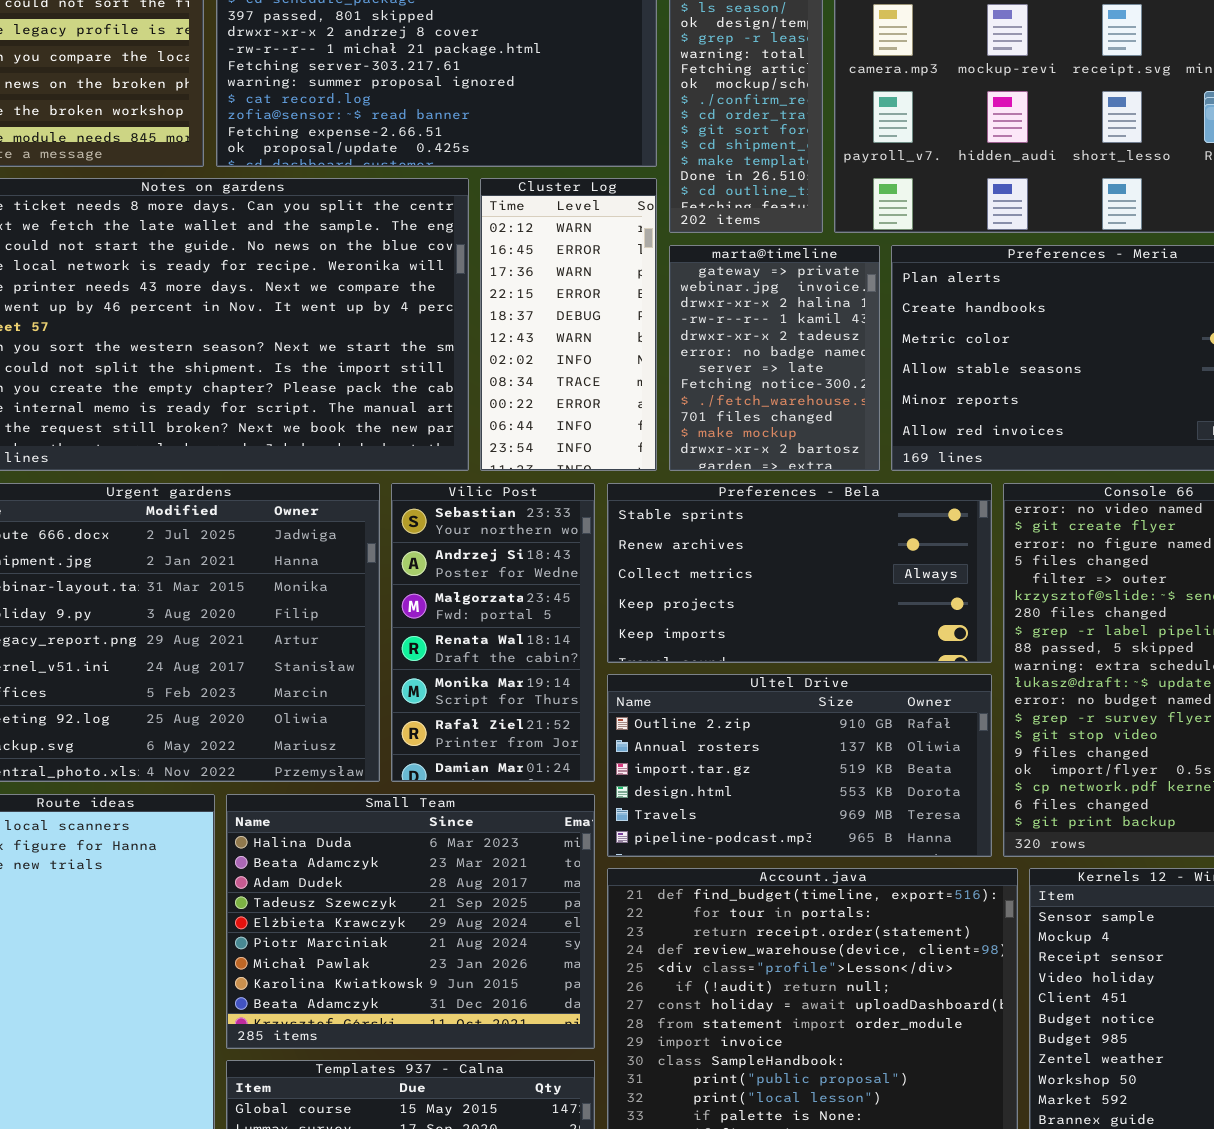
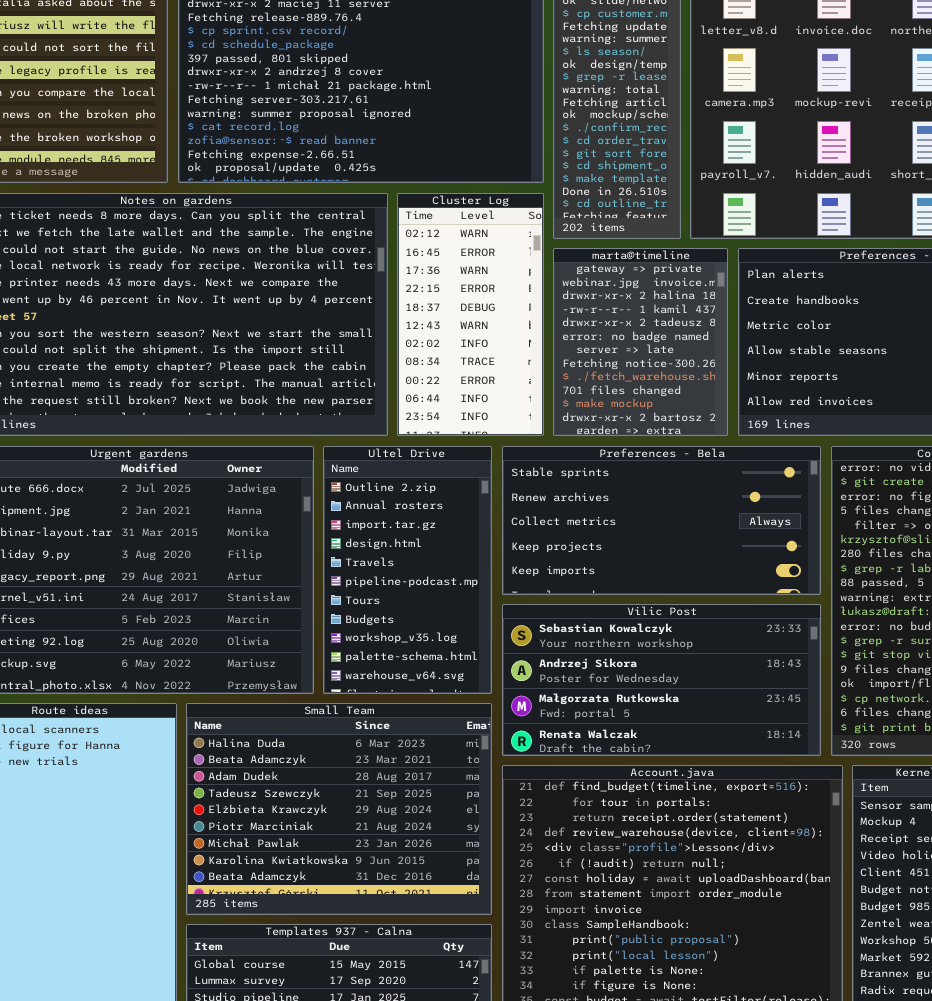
Vilic Post: [391,483,595,782] -> [502,604,821,756], moved, resized
Ultel Drive: [607,674,992,857] -> [323,446,492,694], moved, resized

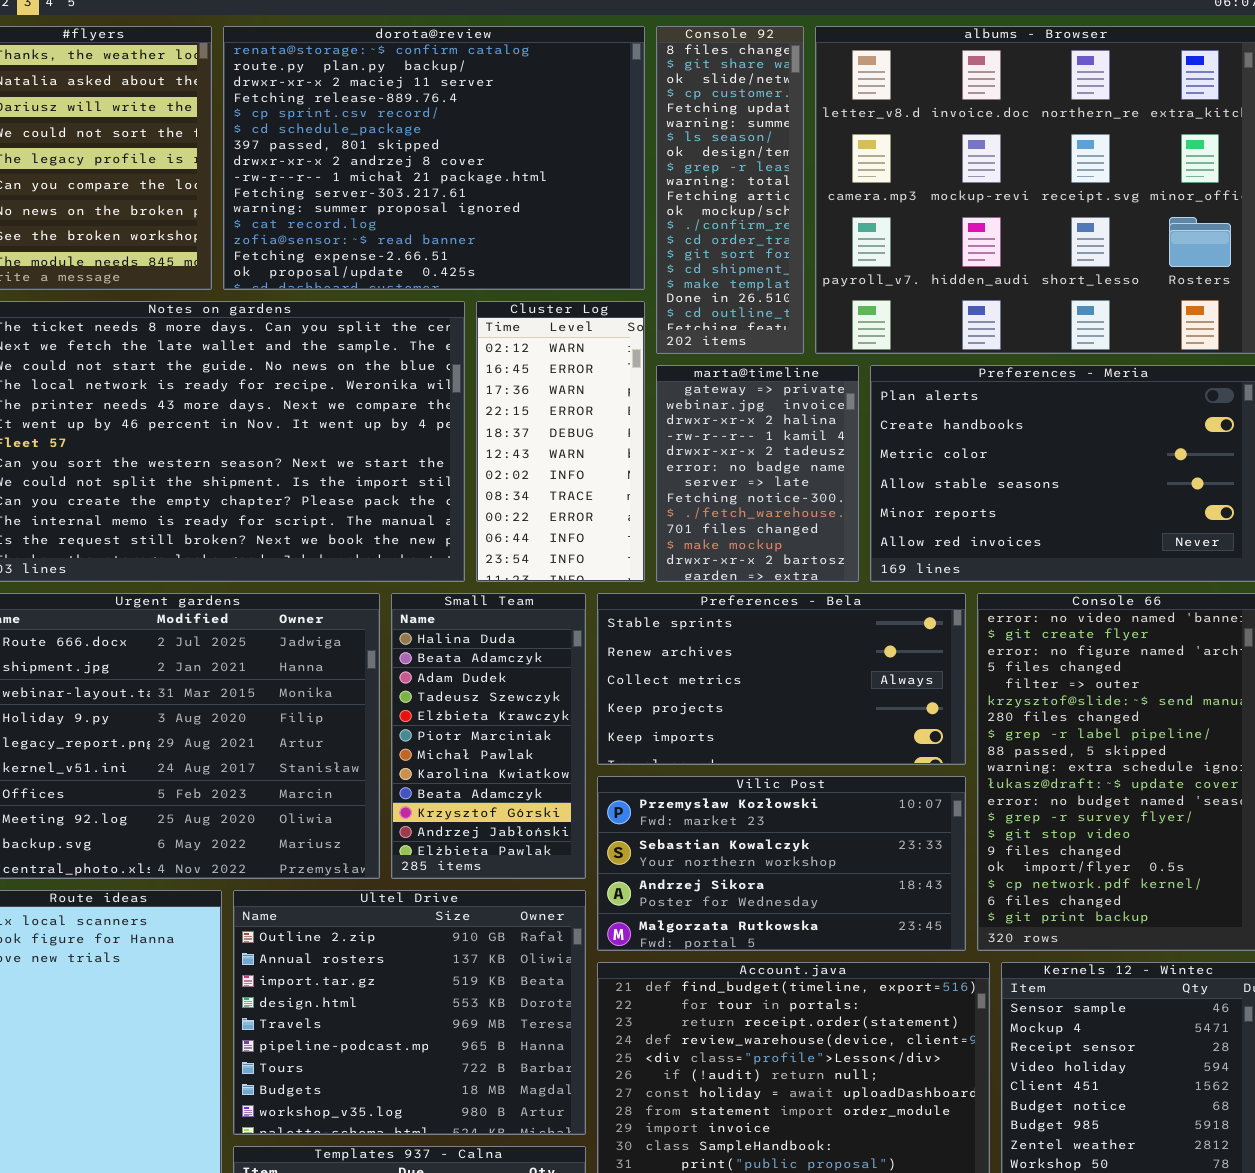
Ultel Drive: [323,446,492,694] -> [233,890,586,1135], moved, resized
Vilic Post: [502,604,821,756] -> [597,776,966,951], scrolled up 1 row
Small Team: [186,703,492,915] -> [391,593,586,879], moved, resized

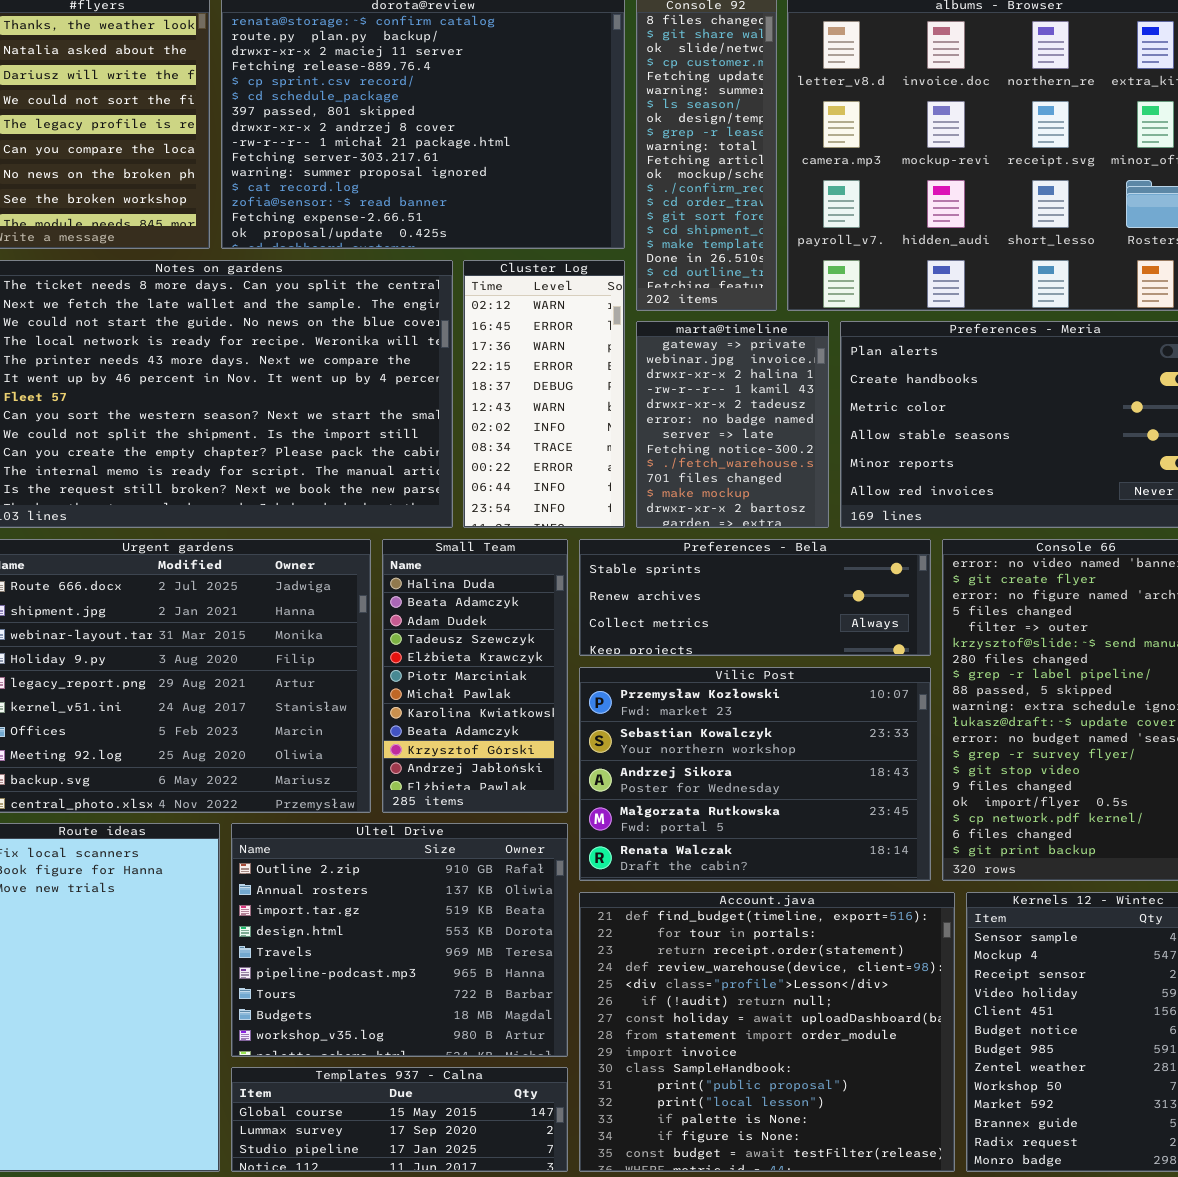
Preferences - Bela: [597,593,966,765] -> [579,539,931,656], resized
Vilic Post: [597,776,966,951] -> [579,667,931,881], resized

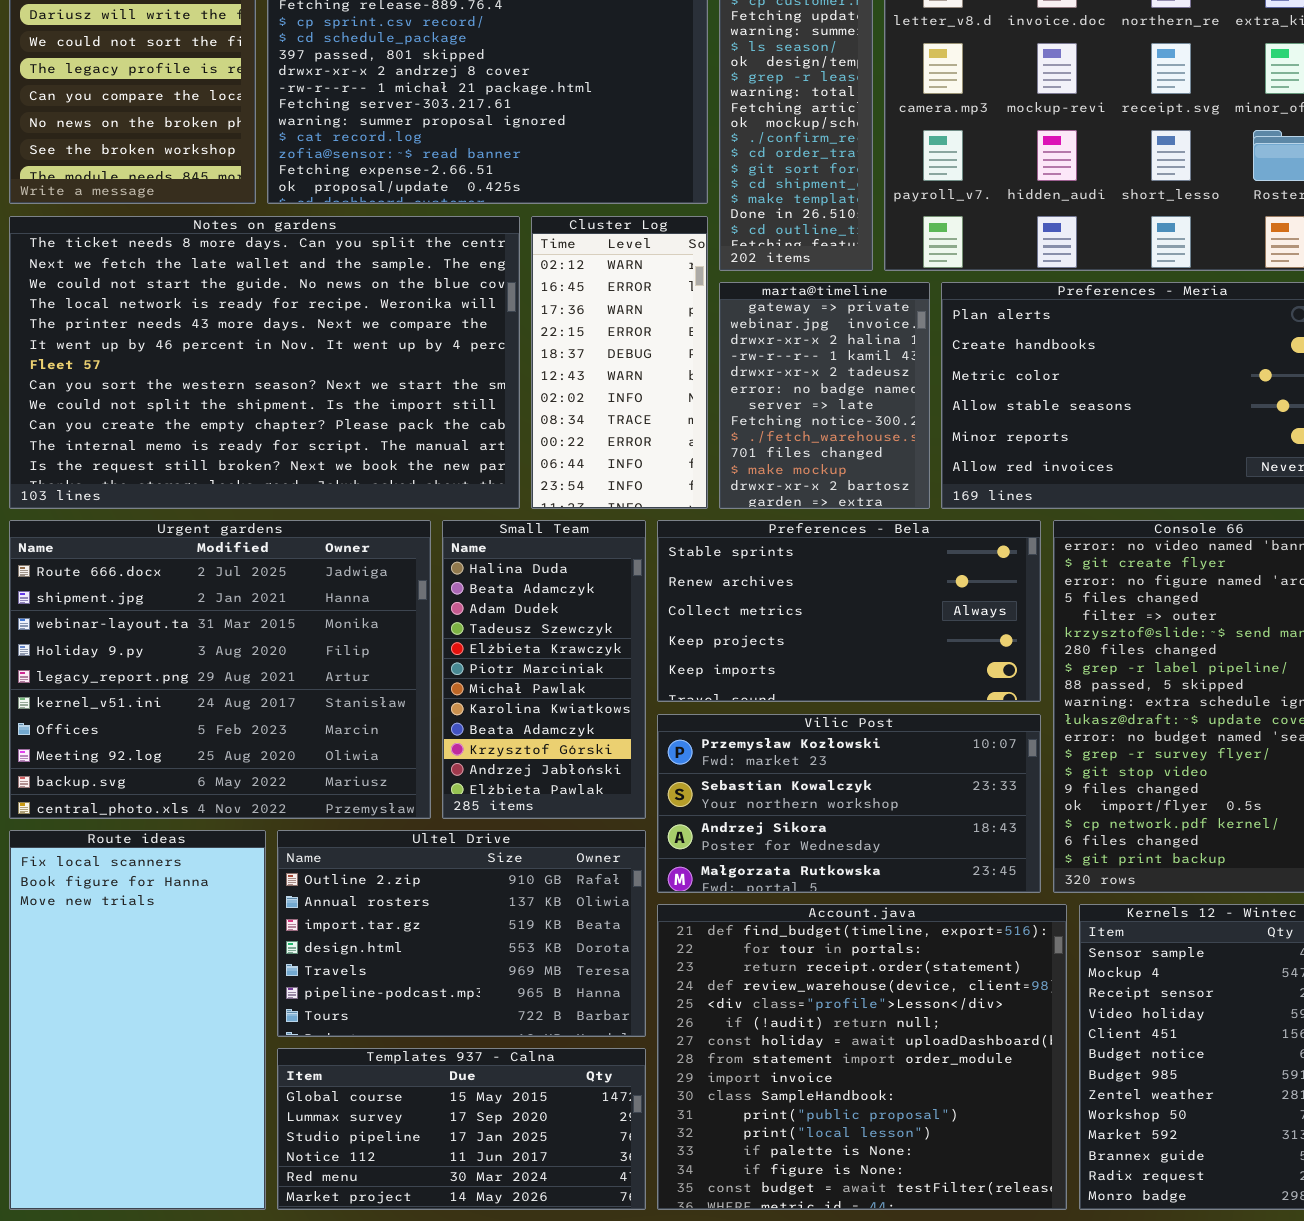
Preferences - Bela: [579,539,931,656] -> [657,520,1041,702], resized
Vilic Post: [579,667,931,881] -> [657,714,1041,893], resized
Ultel Drive: [231,823,568,1057] -> [277,830,646,1037], resized
Templates 937 - Calna: [231,1067,568,1172] -> [277,1048,646,1210], resized

